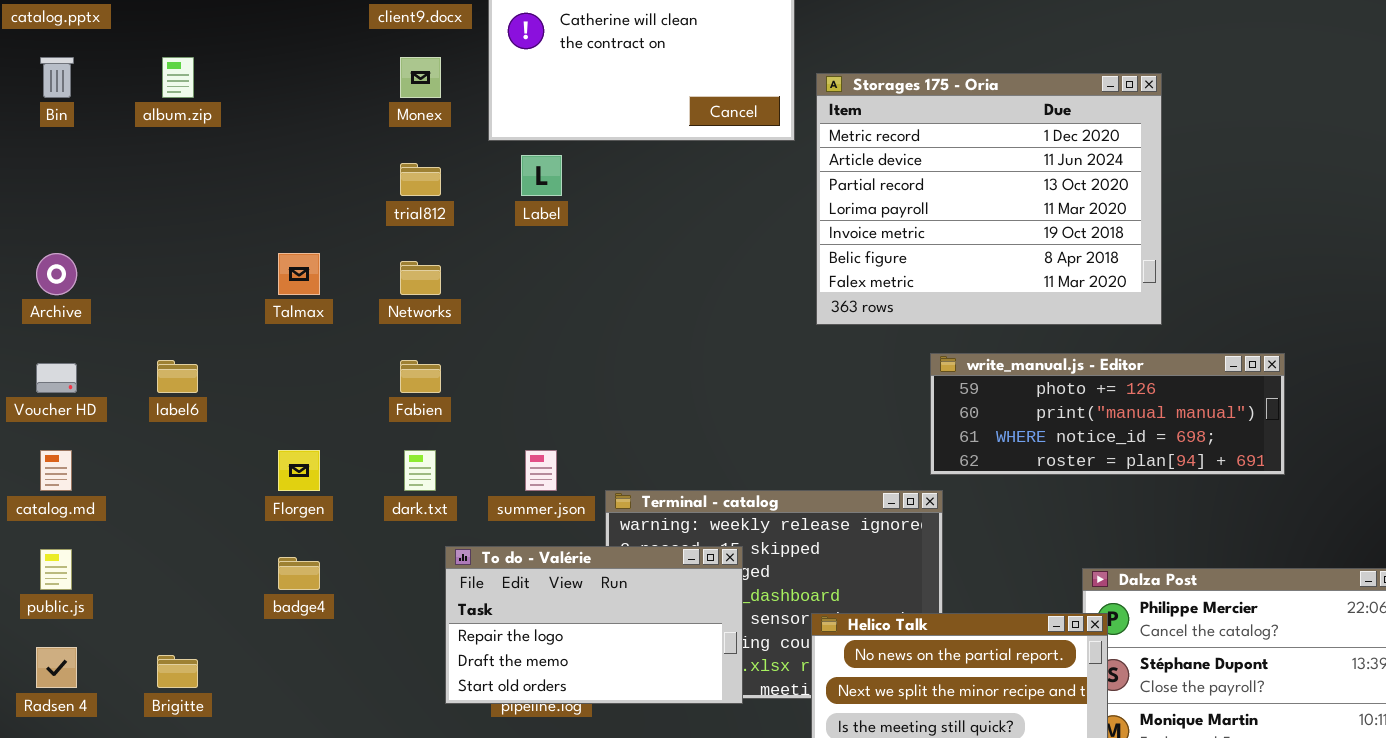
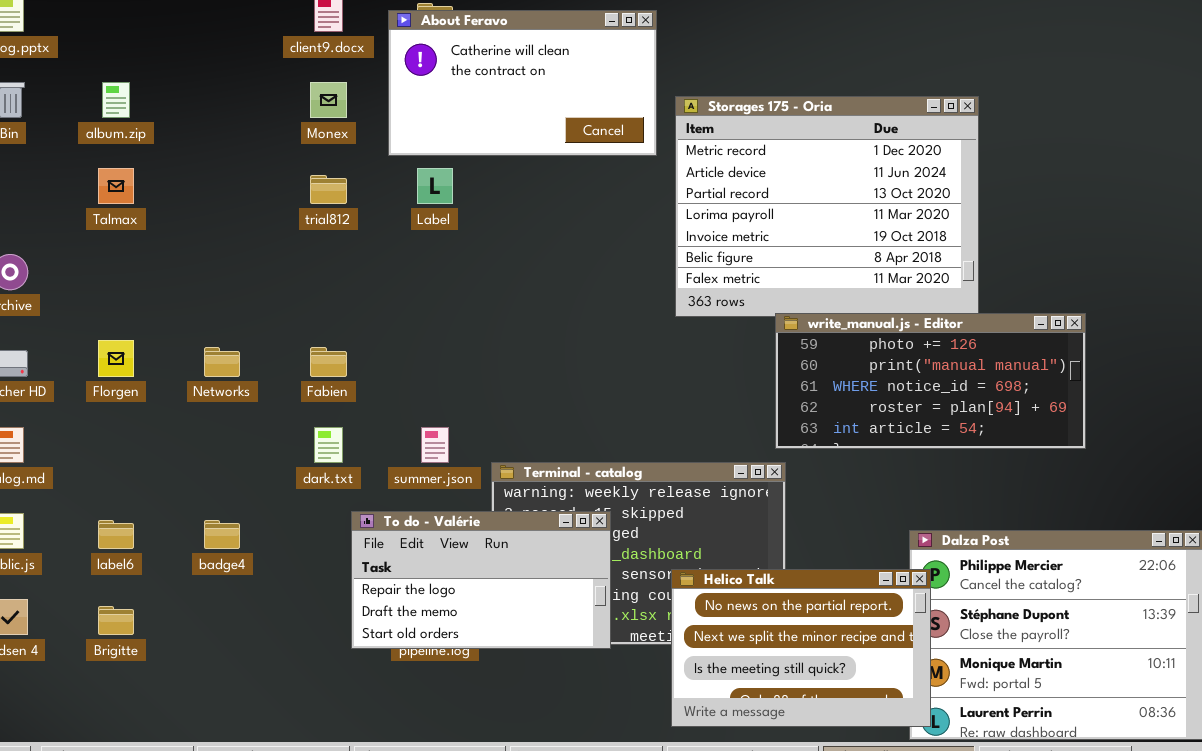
Talmax: [278,253,320,295] -> [98,168,134,204], moved
Networks: [400,261,441,295] -> [204,347,240,377], moved
write_manual.js - Editor: [930,353,1285,475] -> [775,313,1086,449], resized
label6: [157,360,198,393] -> [98,520,134,549], moved
Florgen: [278,450,320,491] -> [98,340,134,377], moved

